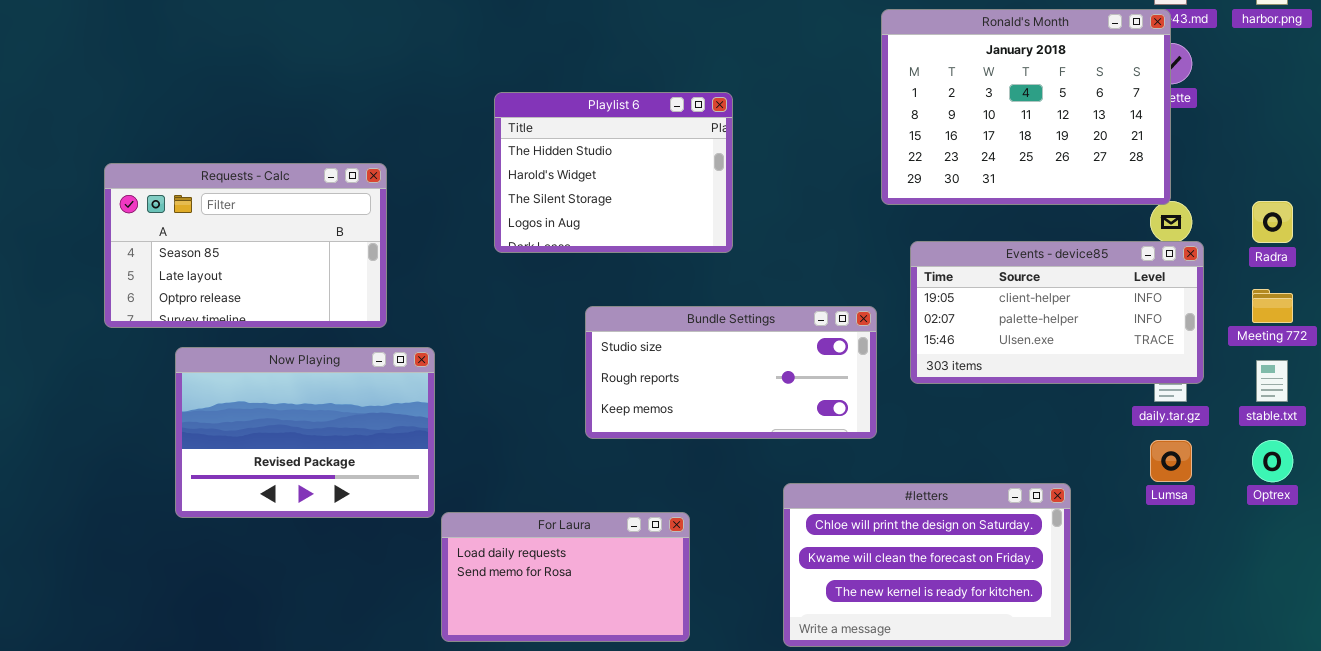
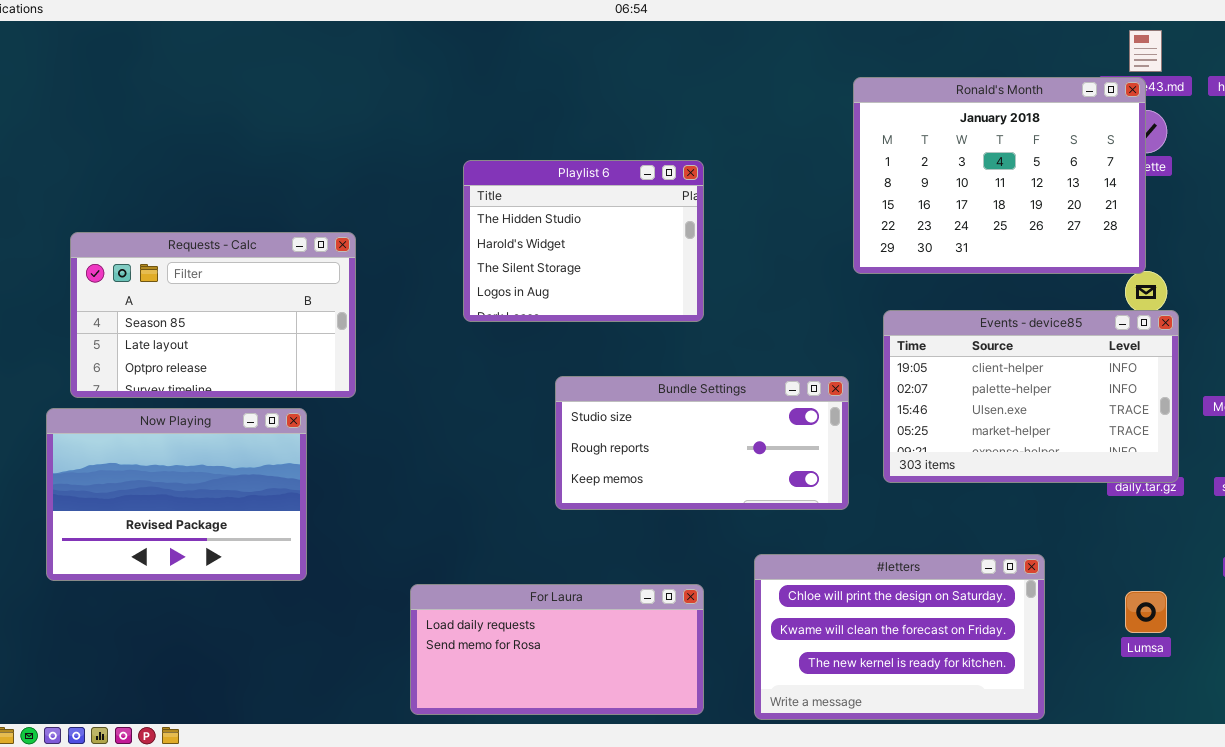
Events - device85: [910,241,1204,384] -> [883,310,1179,483], resized
Now Playing: [175,347,435,518] -> [46,408,307,581], moved
Lumsa: [1150,440,1192,482] -> [1125,591,1167,633], moved
For Laura: [441,512,690,642] -> [410,584,704,715], resized

